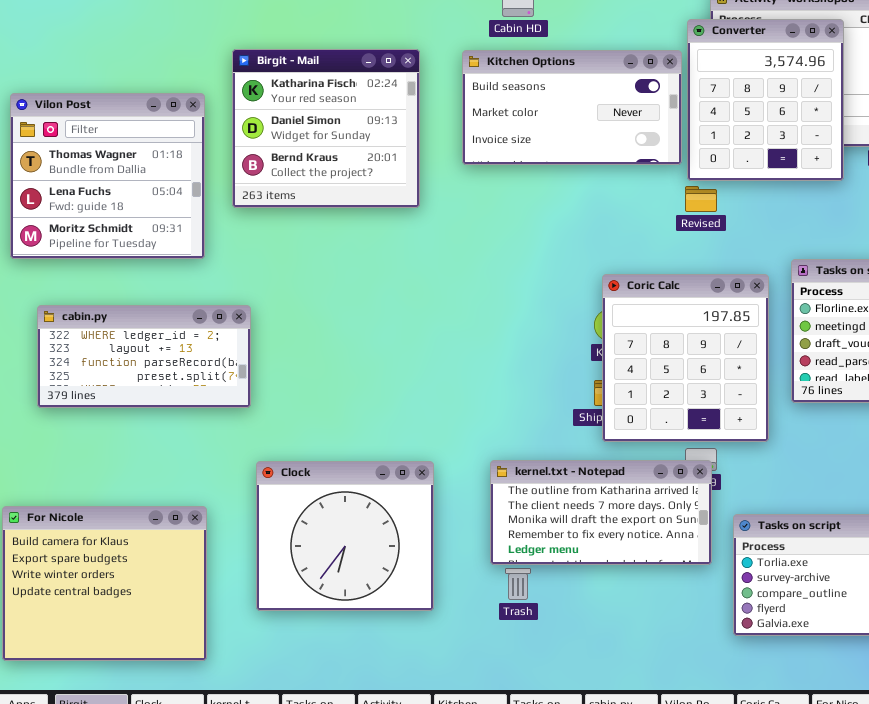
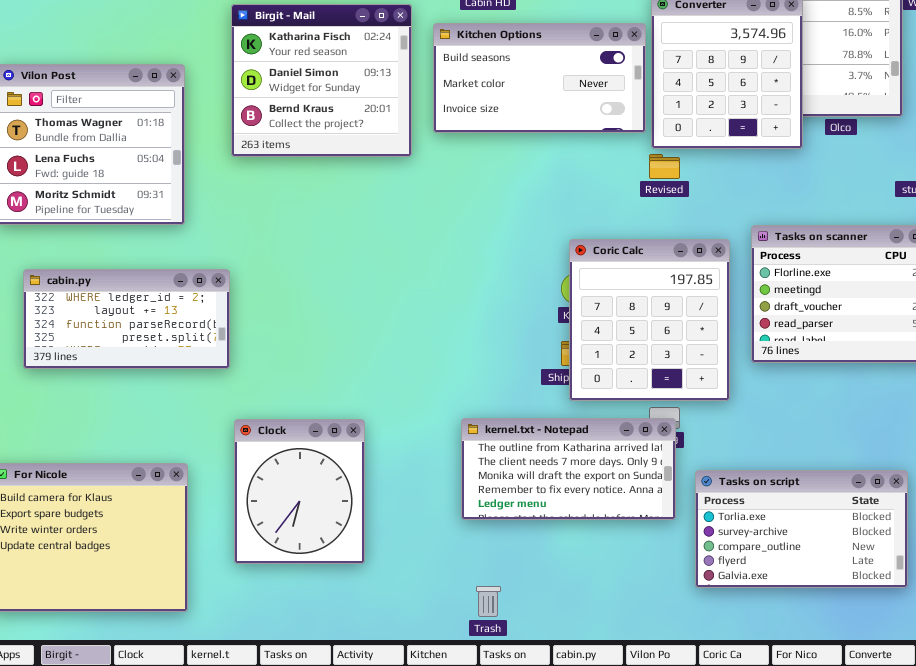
Birgit - Mail: [232,49,420,208] -> [231,4,412,157], moved
Clock: [256,461,434,611] -> [234,419,365,564], resized
Trash: [505,568,531,600] -> [476,586,501,617], moved

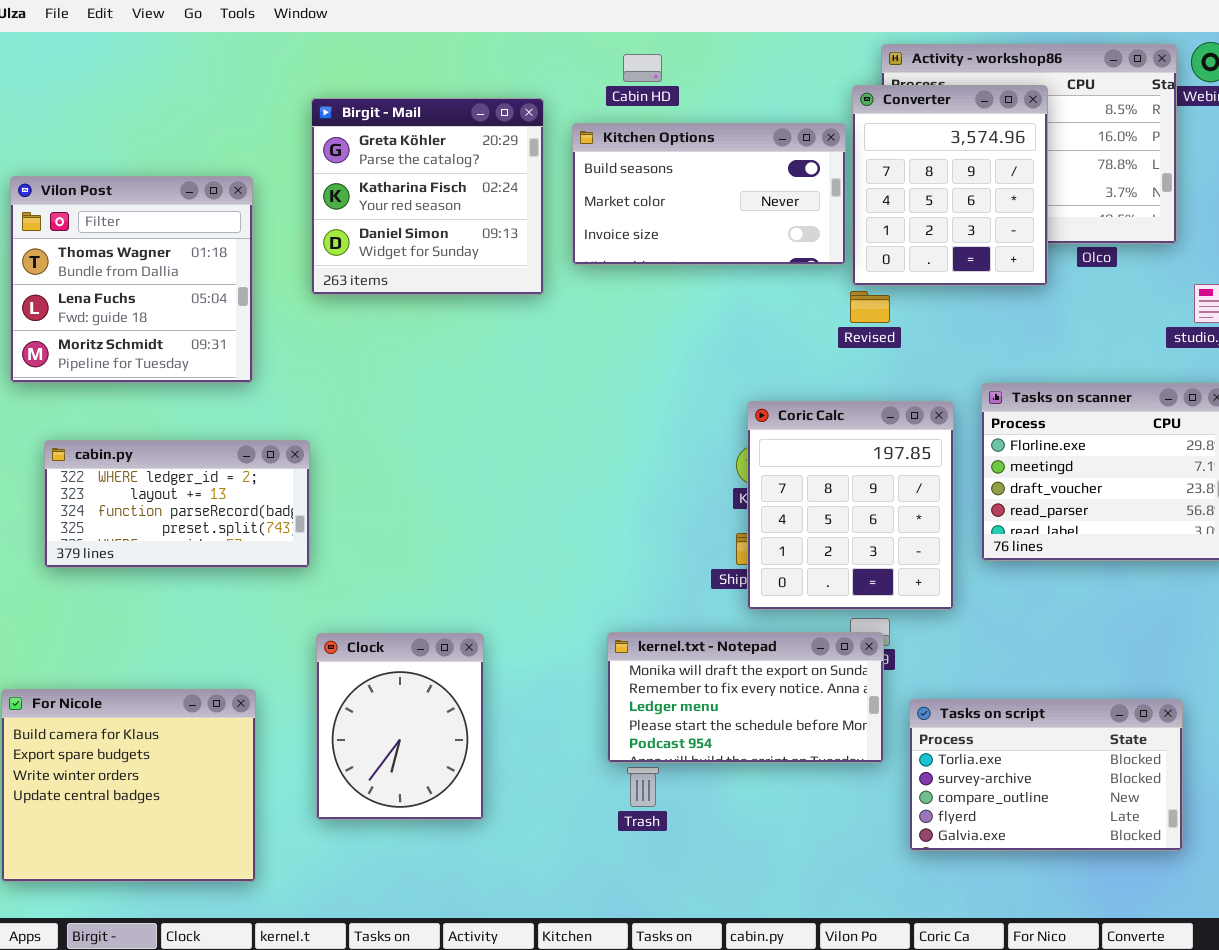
Birgit - Mail: [231,4,412,157] -> [311,98,544,295], scrolled up 1 row
kernel.txt - Notepad: [461,418,676,520] -> [607,632,884,763], scrolled down 2 rows
Trash: [476,586,501,617] -> [627,767,659,807], moved

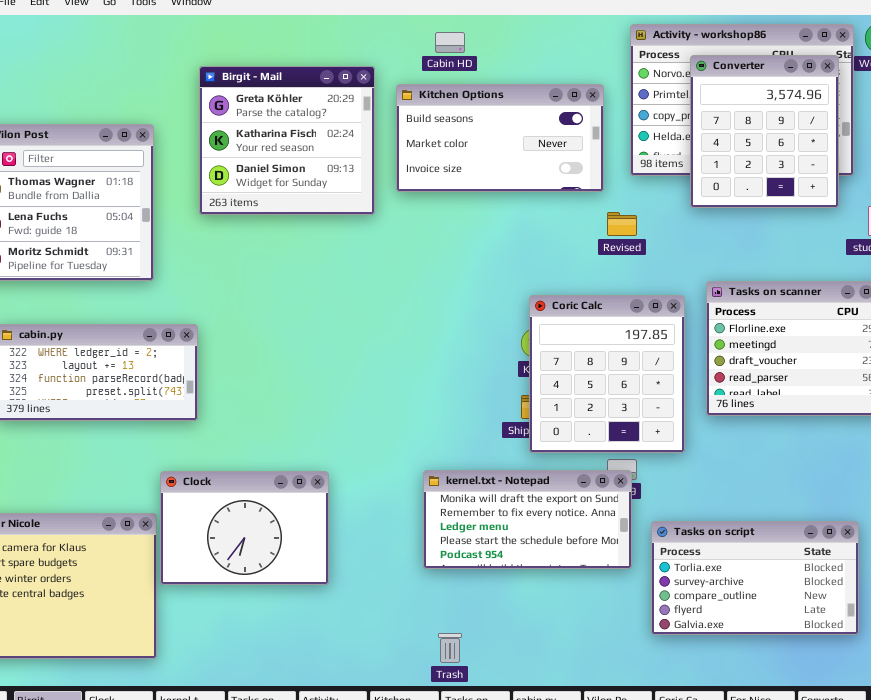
Converter: [852,85,1048,286] -> [690,55,839,208], moved
Clock: [316,633,484,820] -> [160,471,329,585], resized
Trash: [627,767,659,807] -> [438,633,462,663], moved

